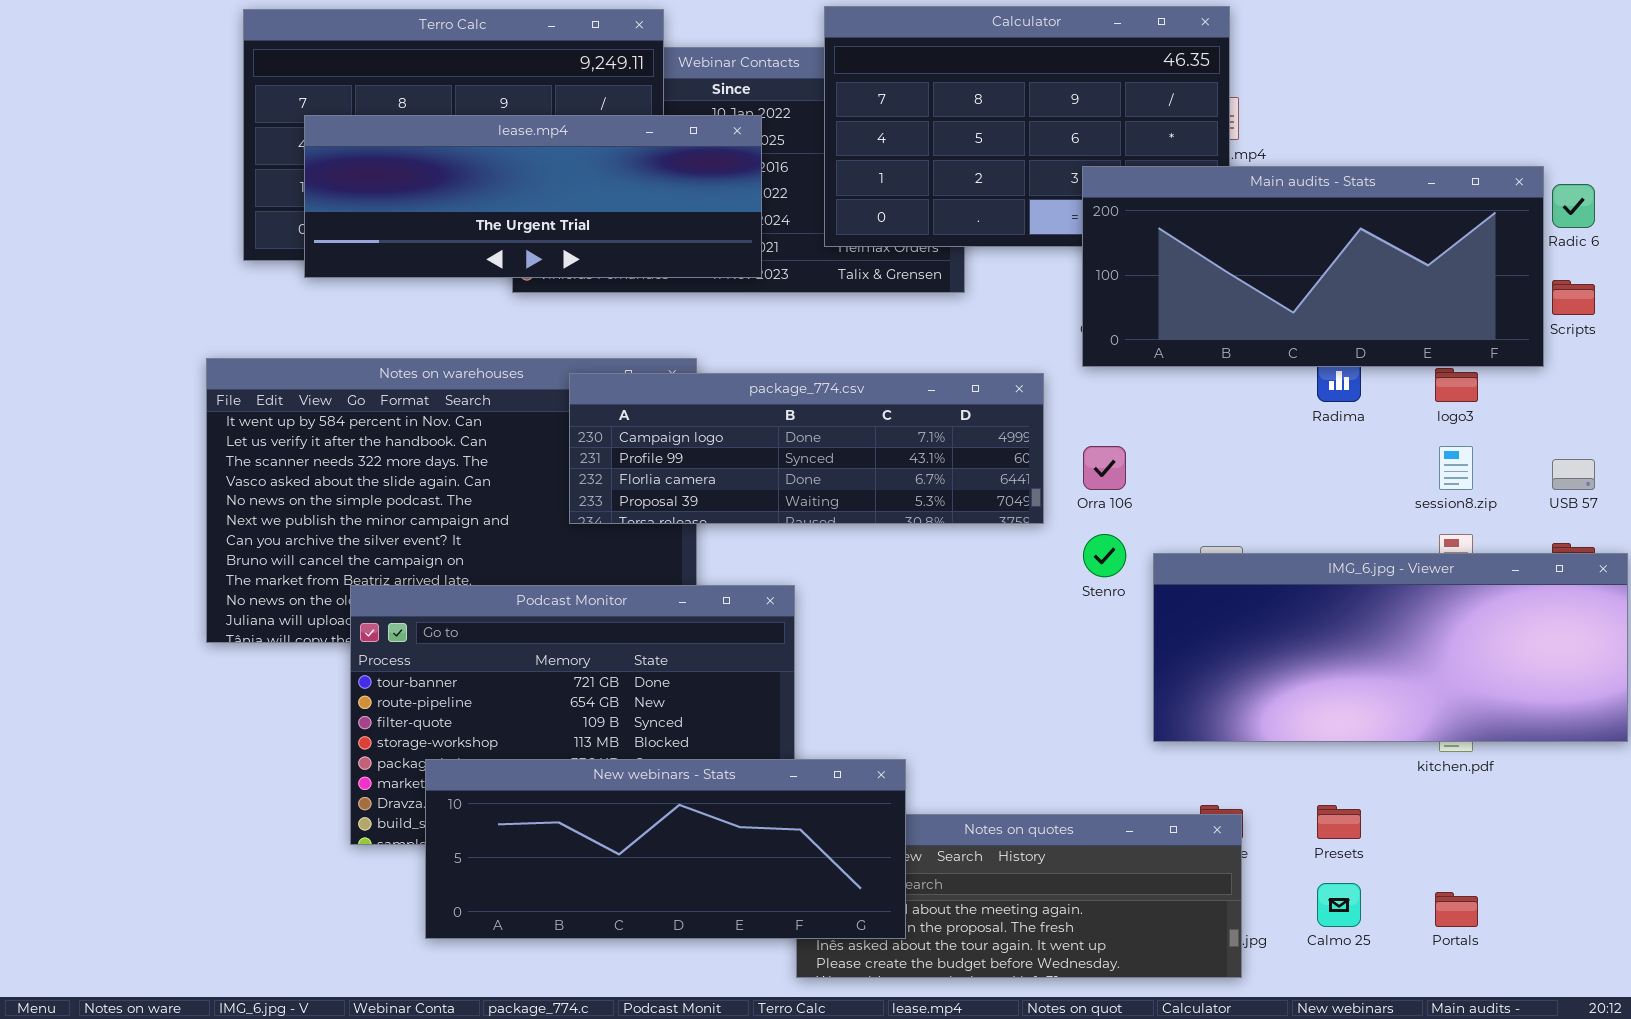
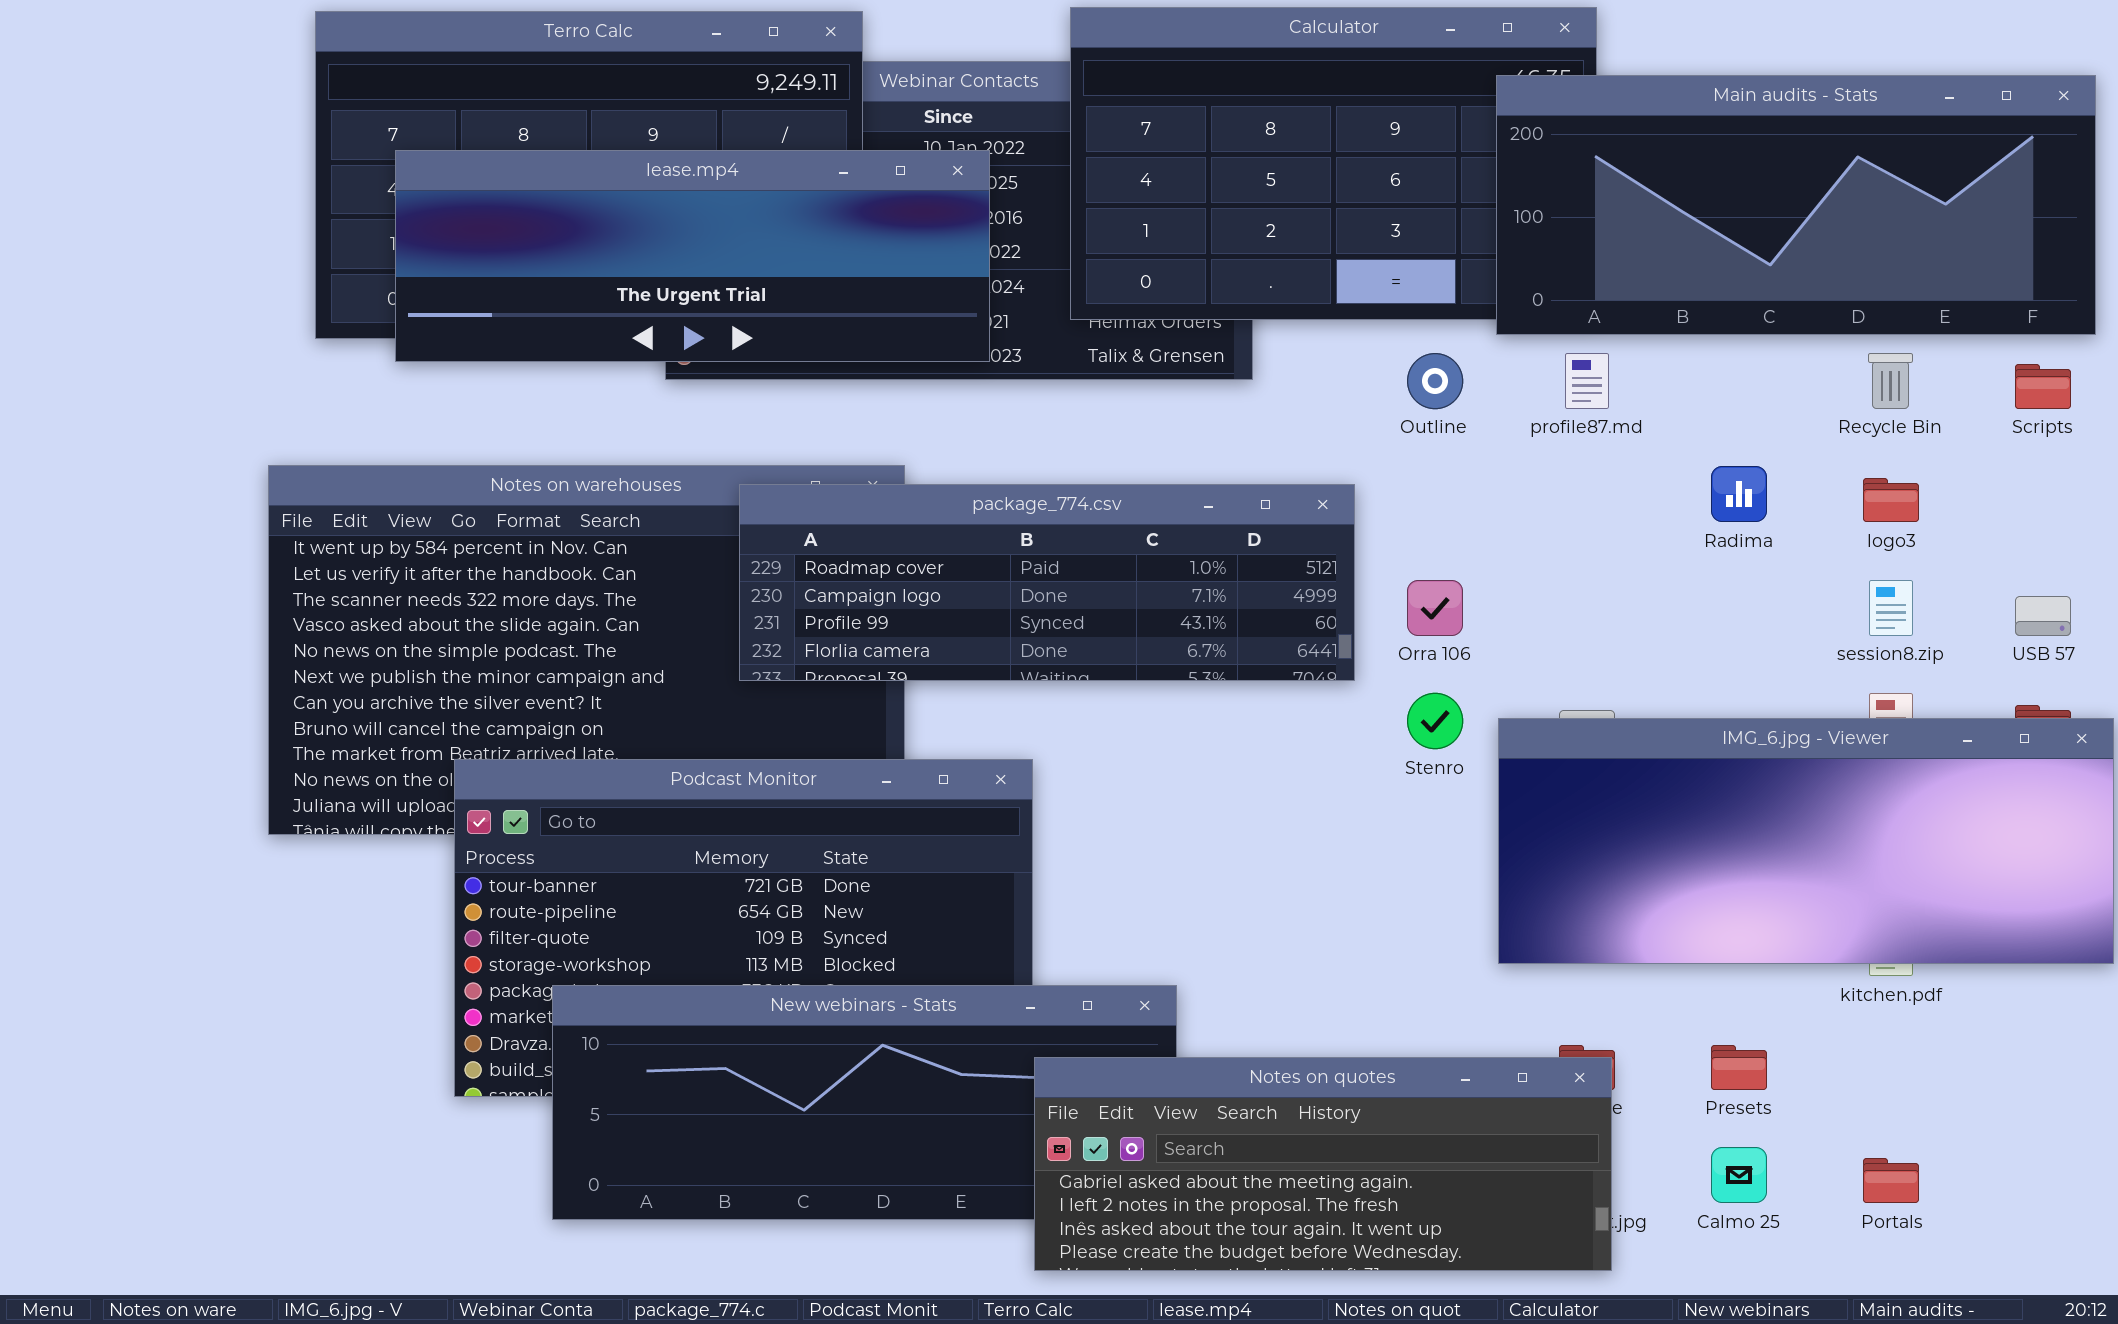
Main audits - Stats: [1082,166,1544,367] -> [1496,75,2096,335], moved
package_774.csv: [569,373,1044,524] -> [739,484,1355,681], scrolled up 1 row
Notes on quotes: [796,814,1242,978] -> [1034,1057,1612,1271], raised

